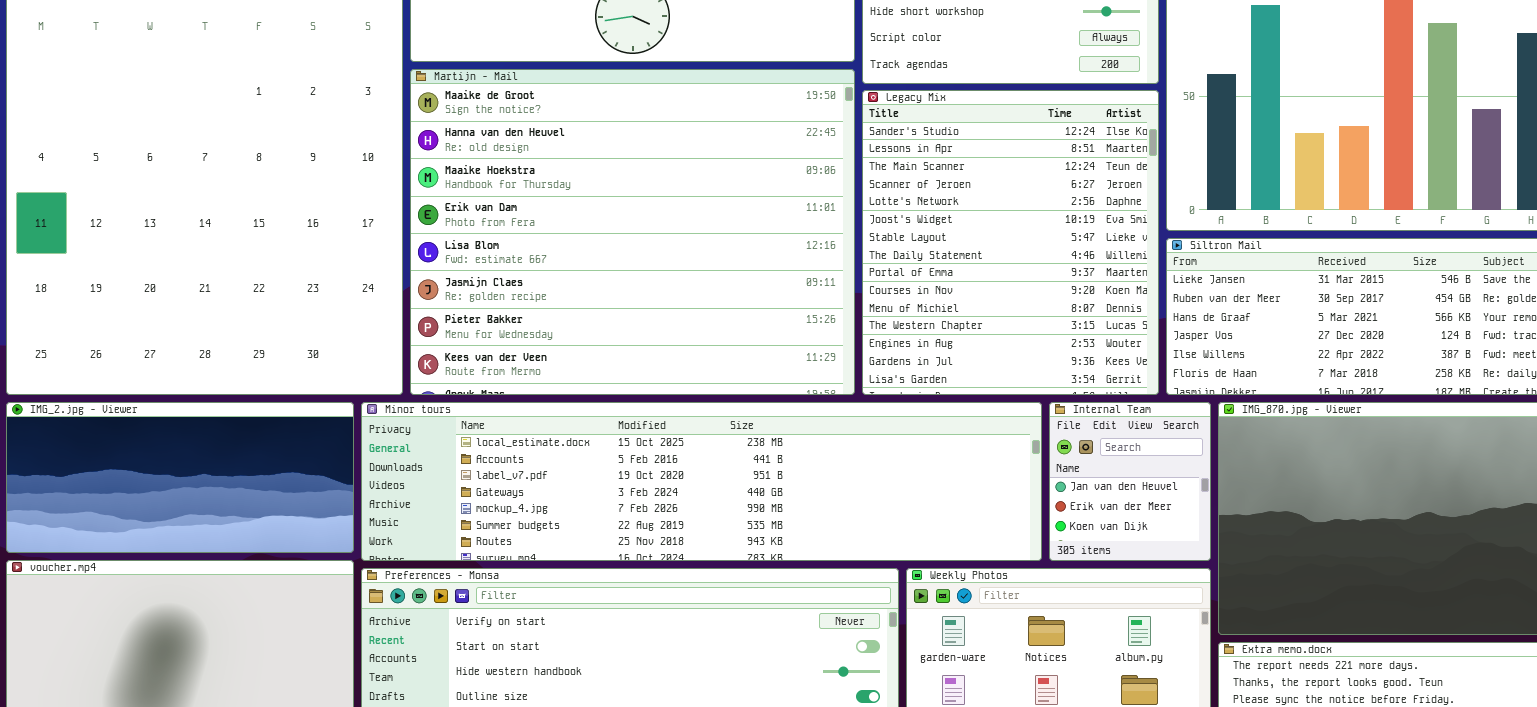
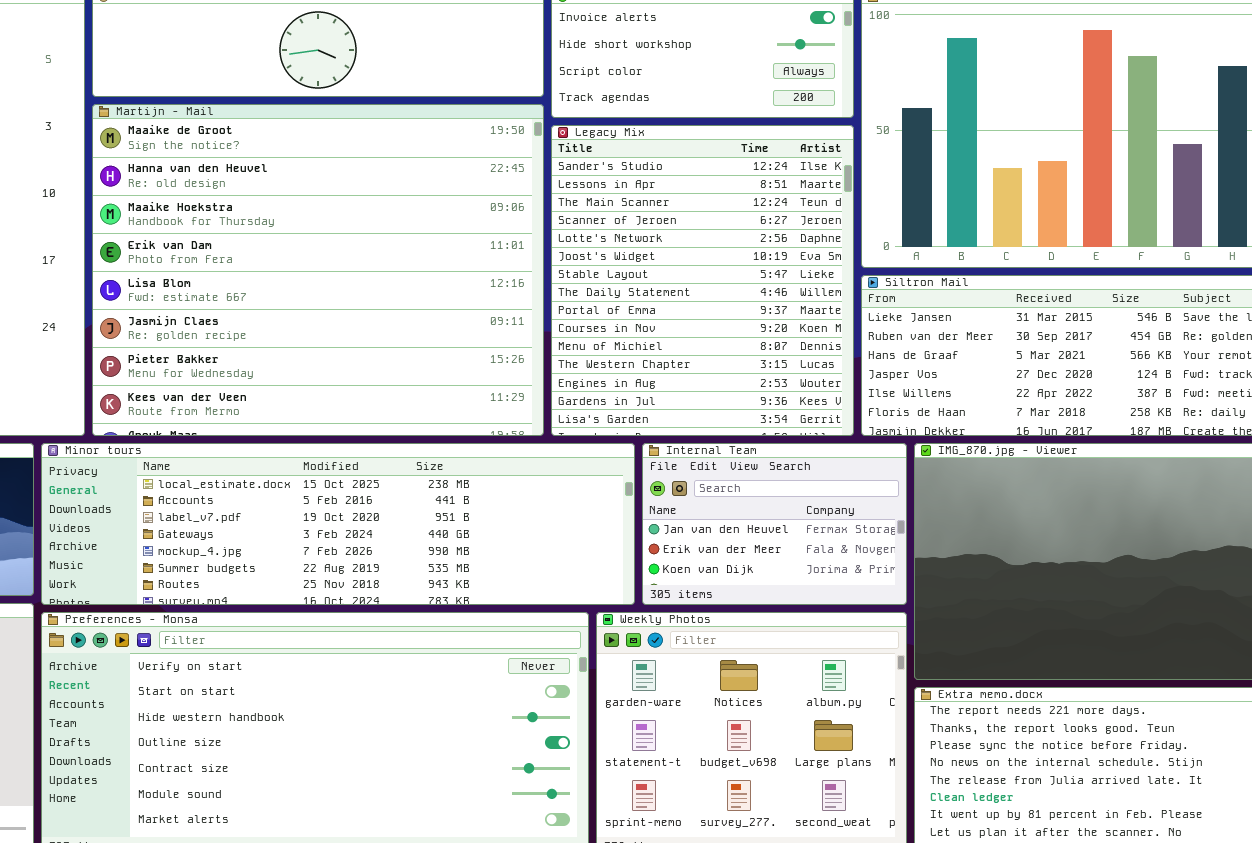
Minor tours: [361,402,1042,561] -> [41,443,635,605], resized
Internal Team: [1049,402,1211,561] -> [642,443,907,605], resized

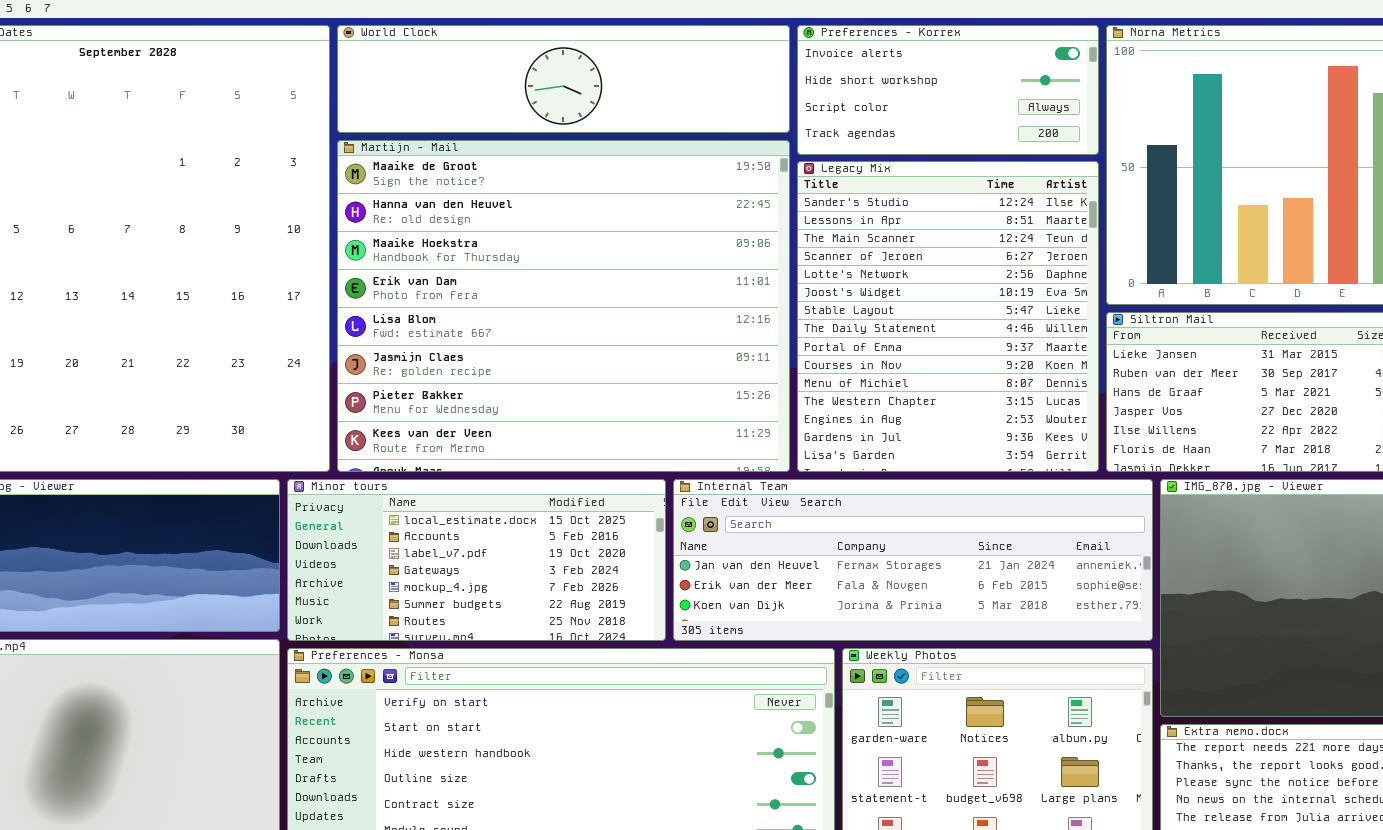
Minor tours: [41,443,635,605] -> [287,479,666,641], resized
Internal Team: [642,443,907,605] -> [673,479,1153,641], resized

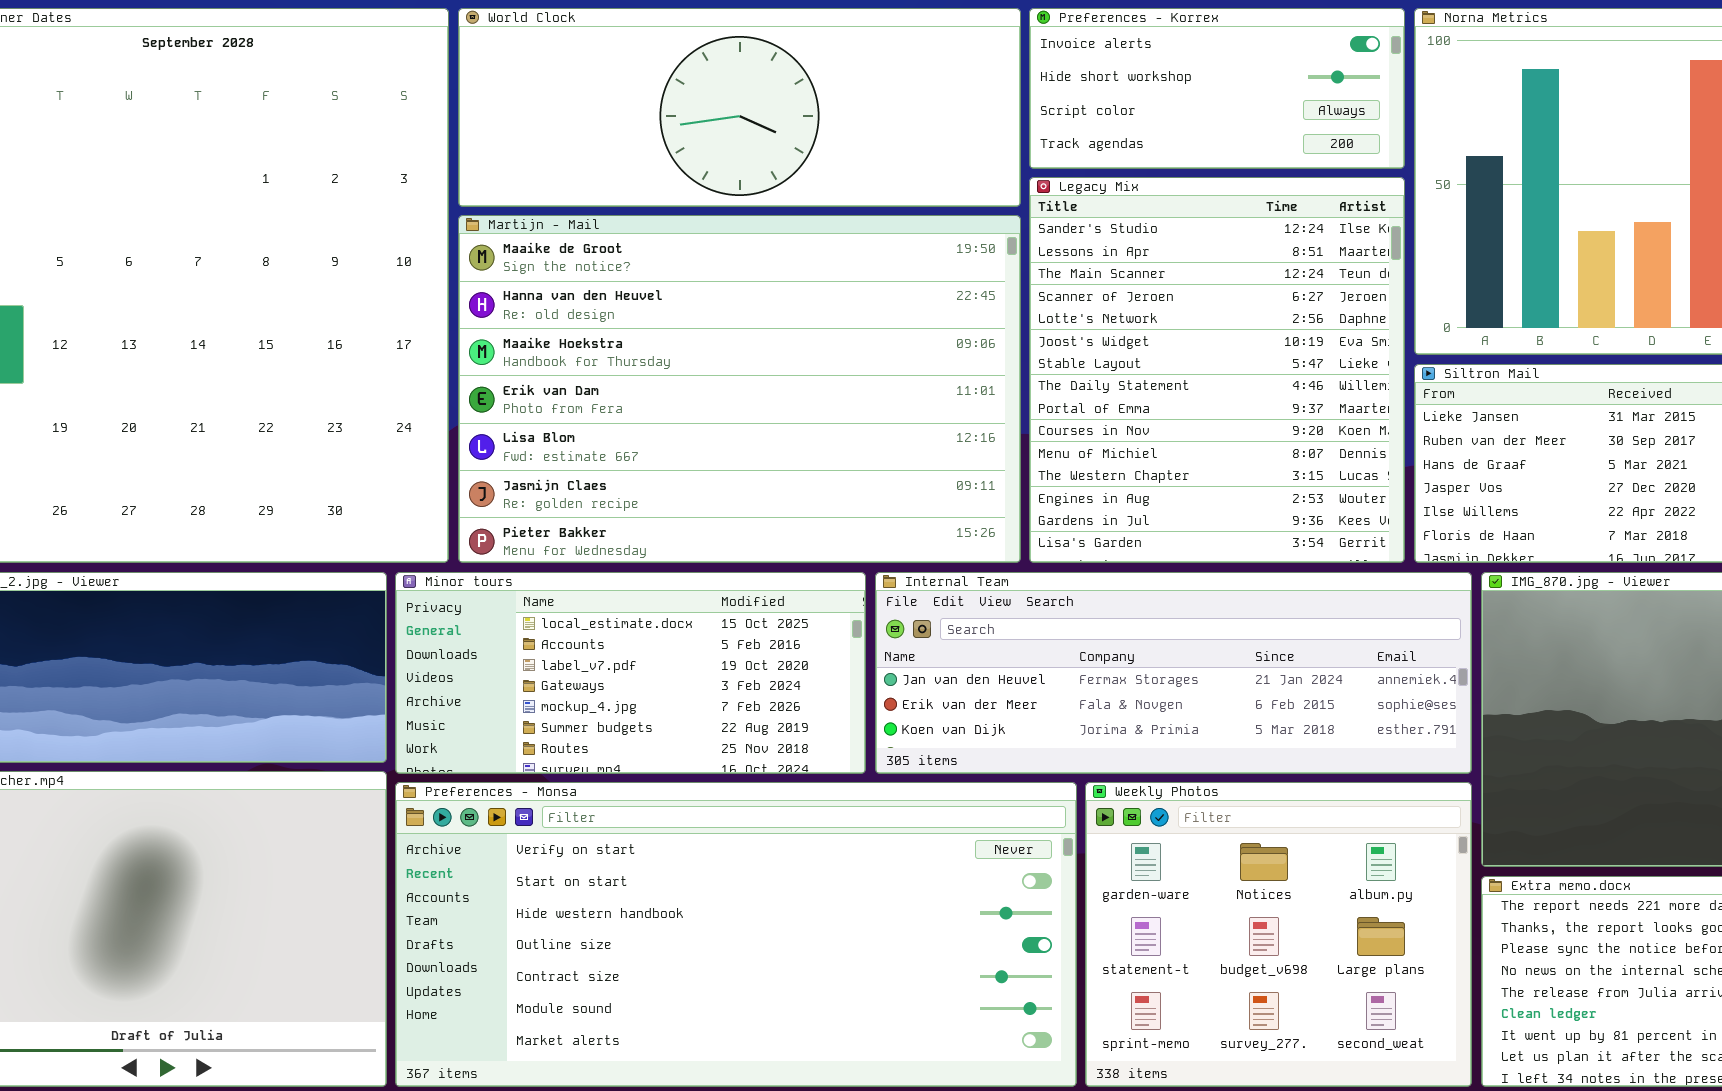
World Clock: [337,25,790,133] -> [458,8,1021,207], resized
Martijn - Mail: [337,140,790,472] -> [458,215,1021,563], resized

